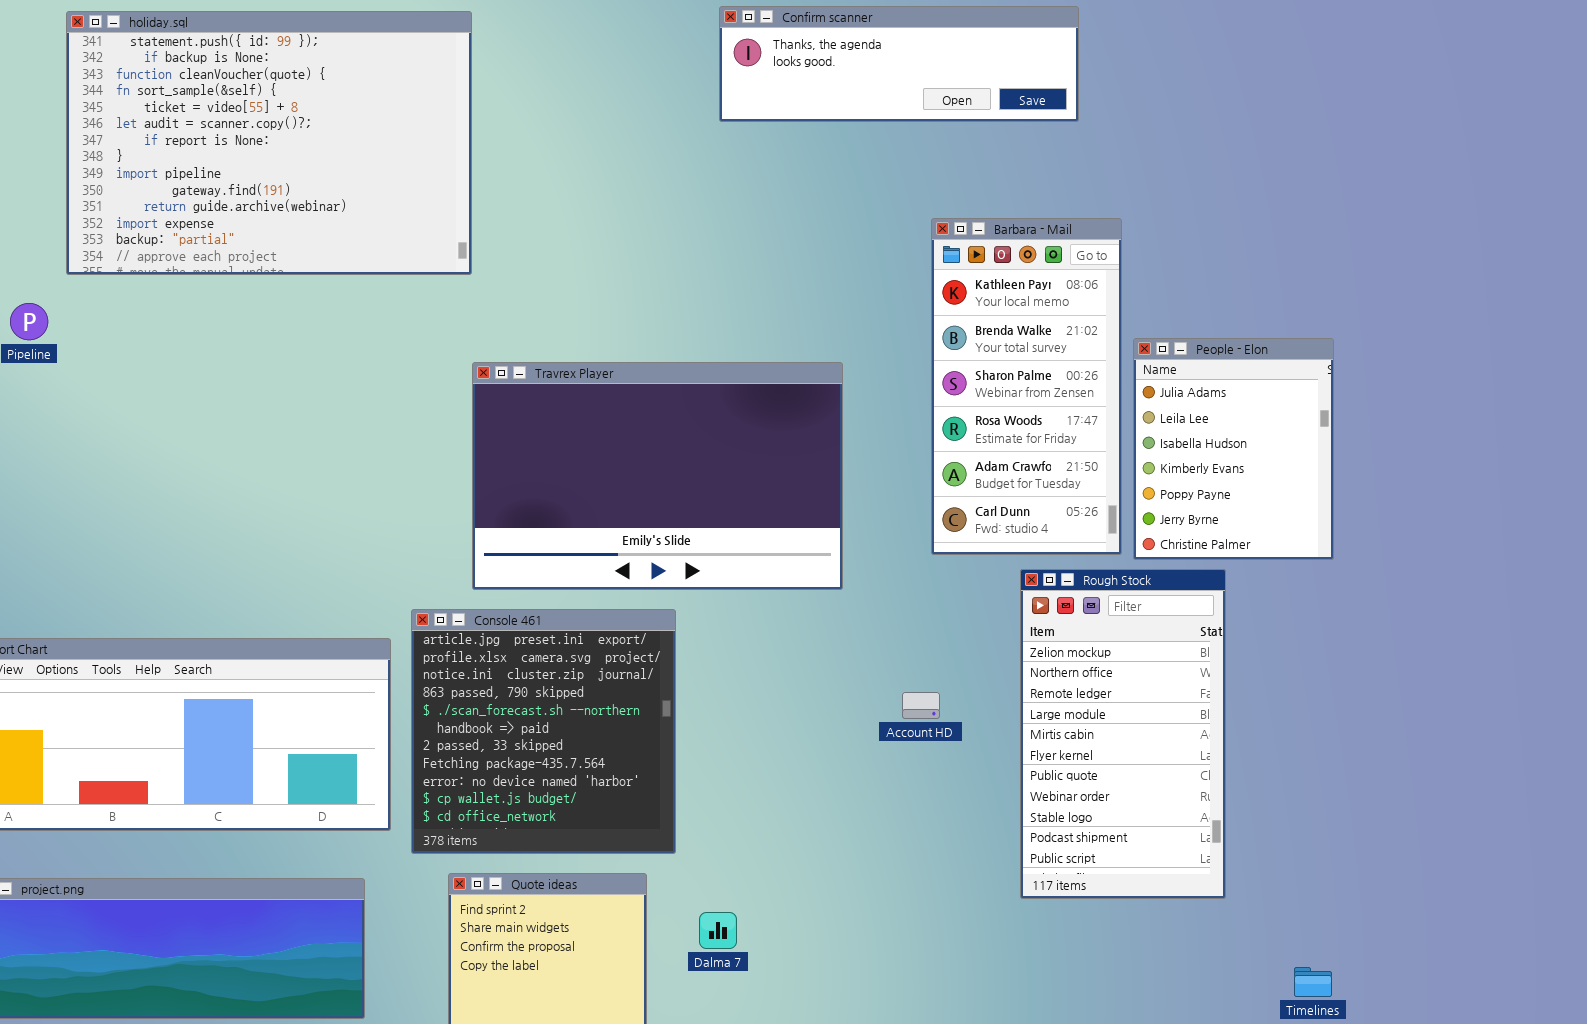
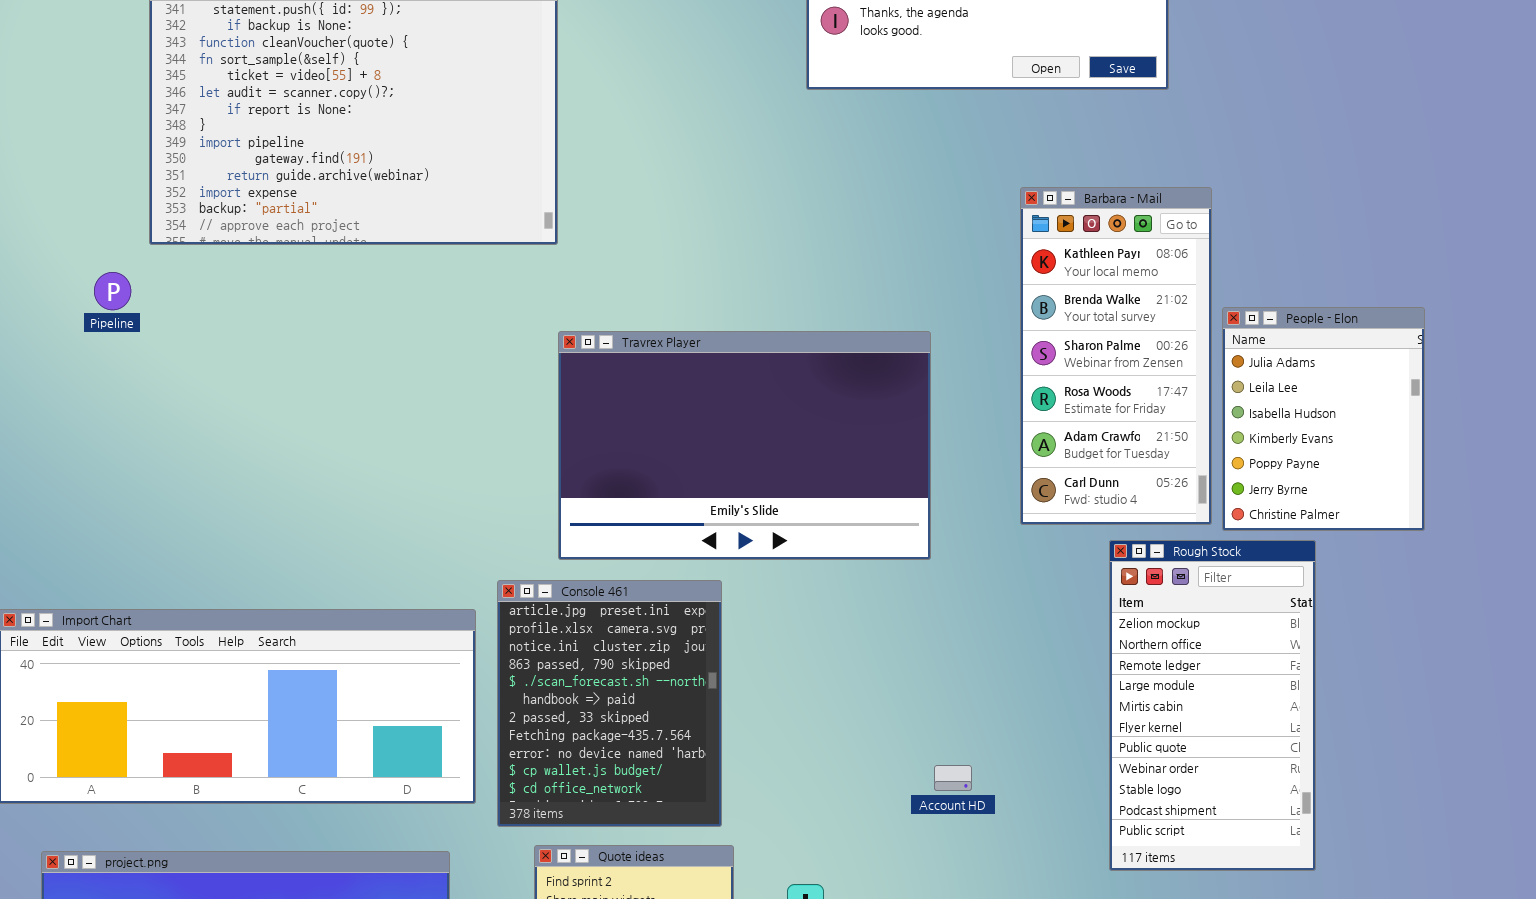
Console 461: [411,609,676,854] -> [497,580,722,827], resized
Account HD: [902,692,940,719] -> [934,765,972,791], moved

